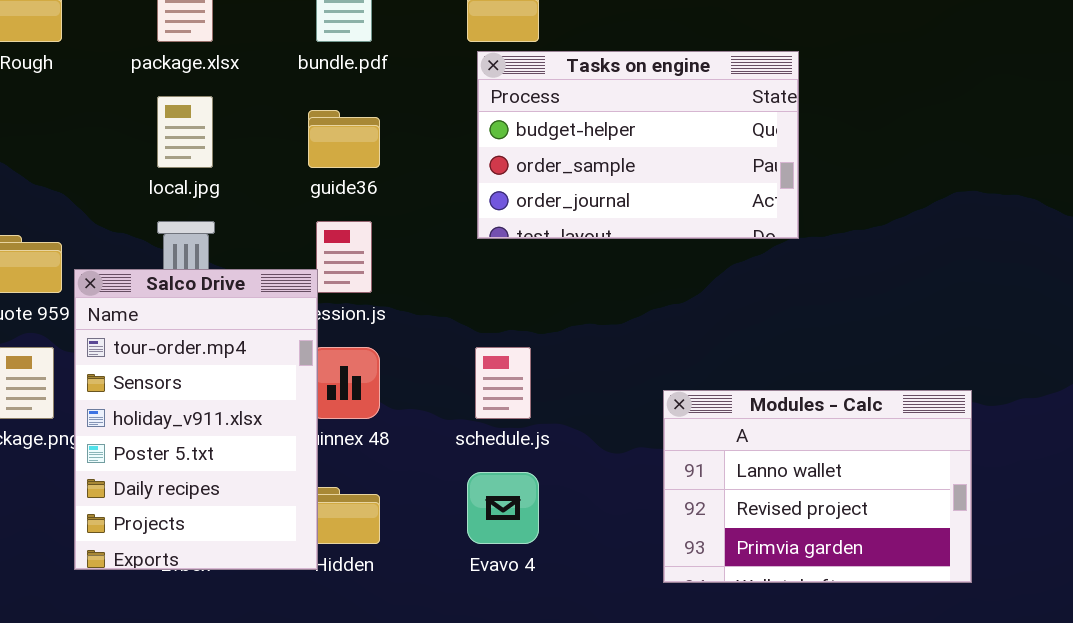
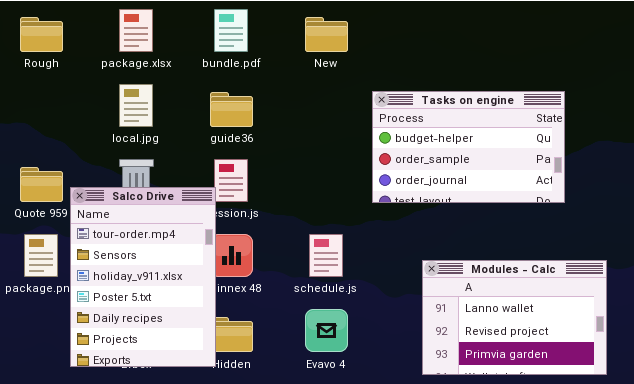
Tasks on engine: [477,51,799,239] -> [372,91,565,203], moved

